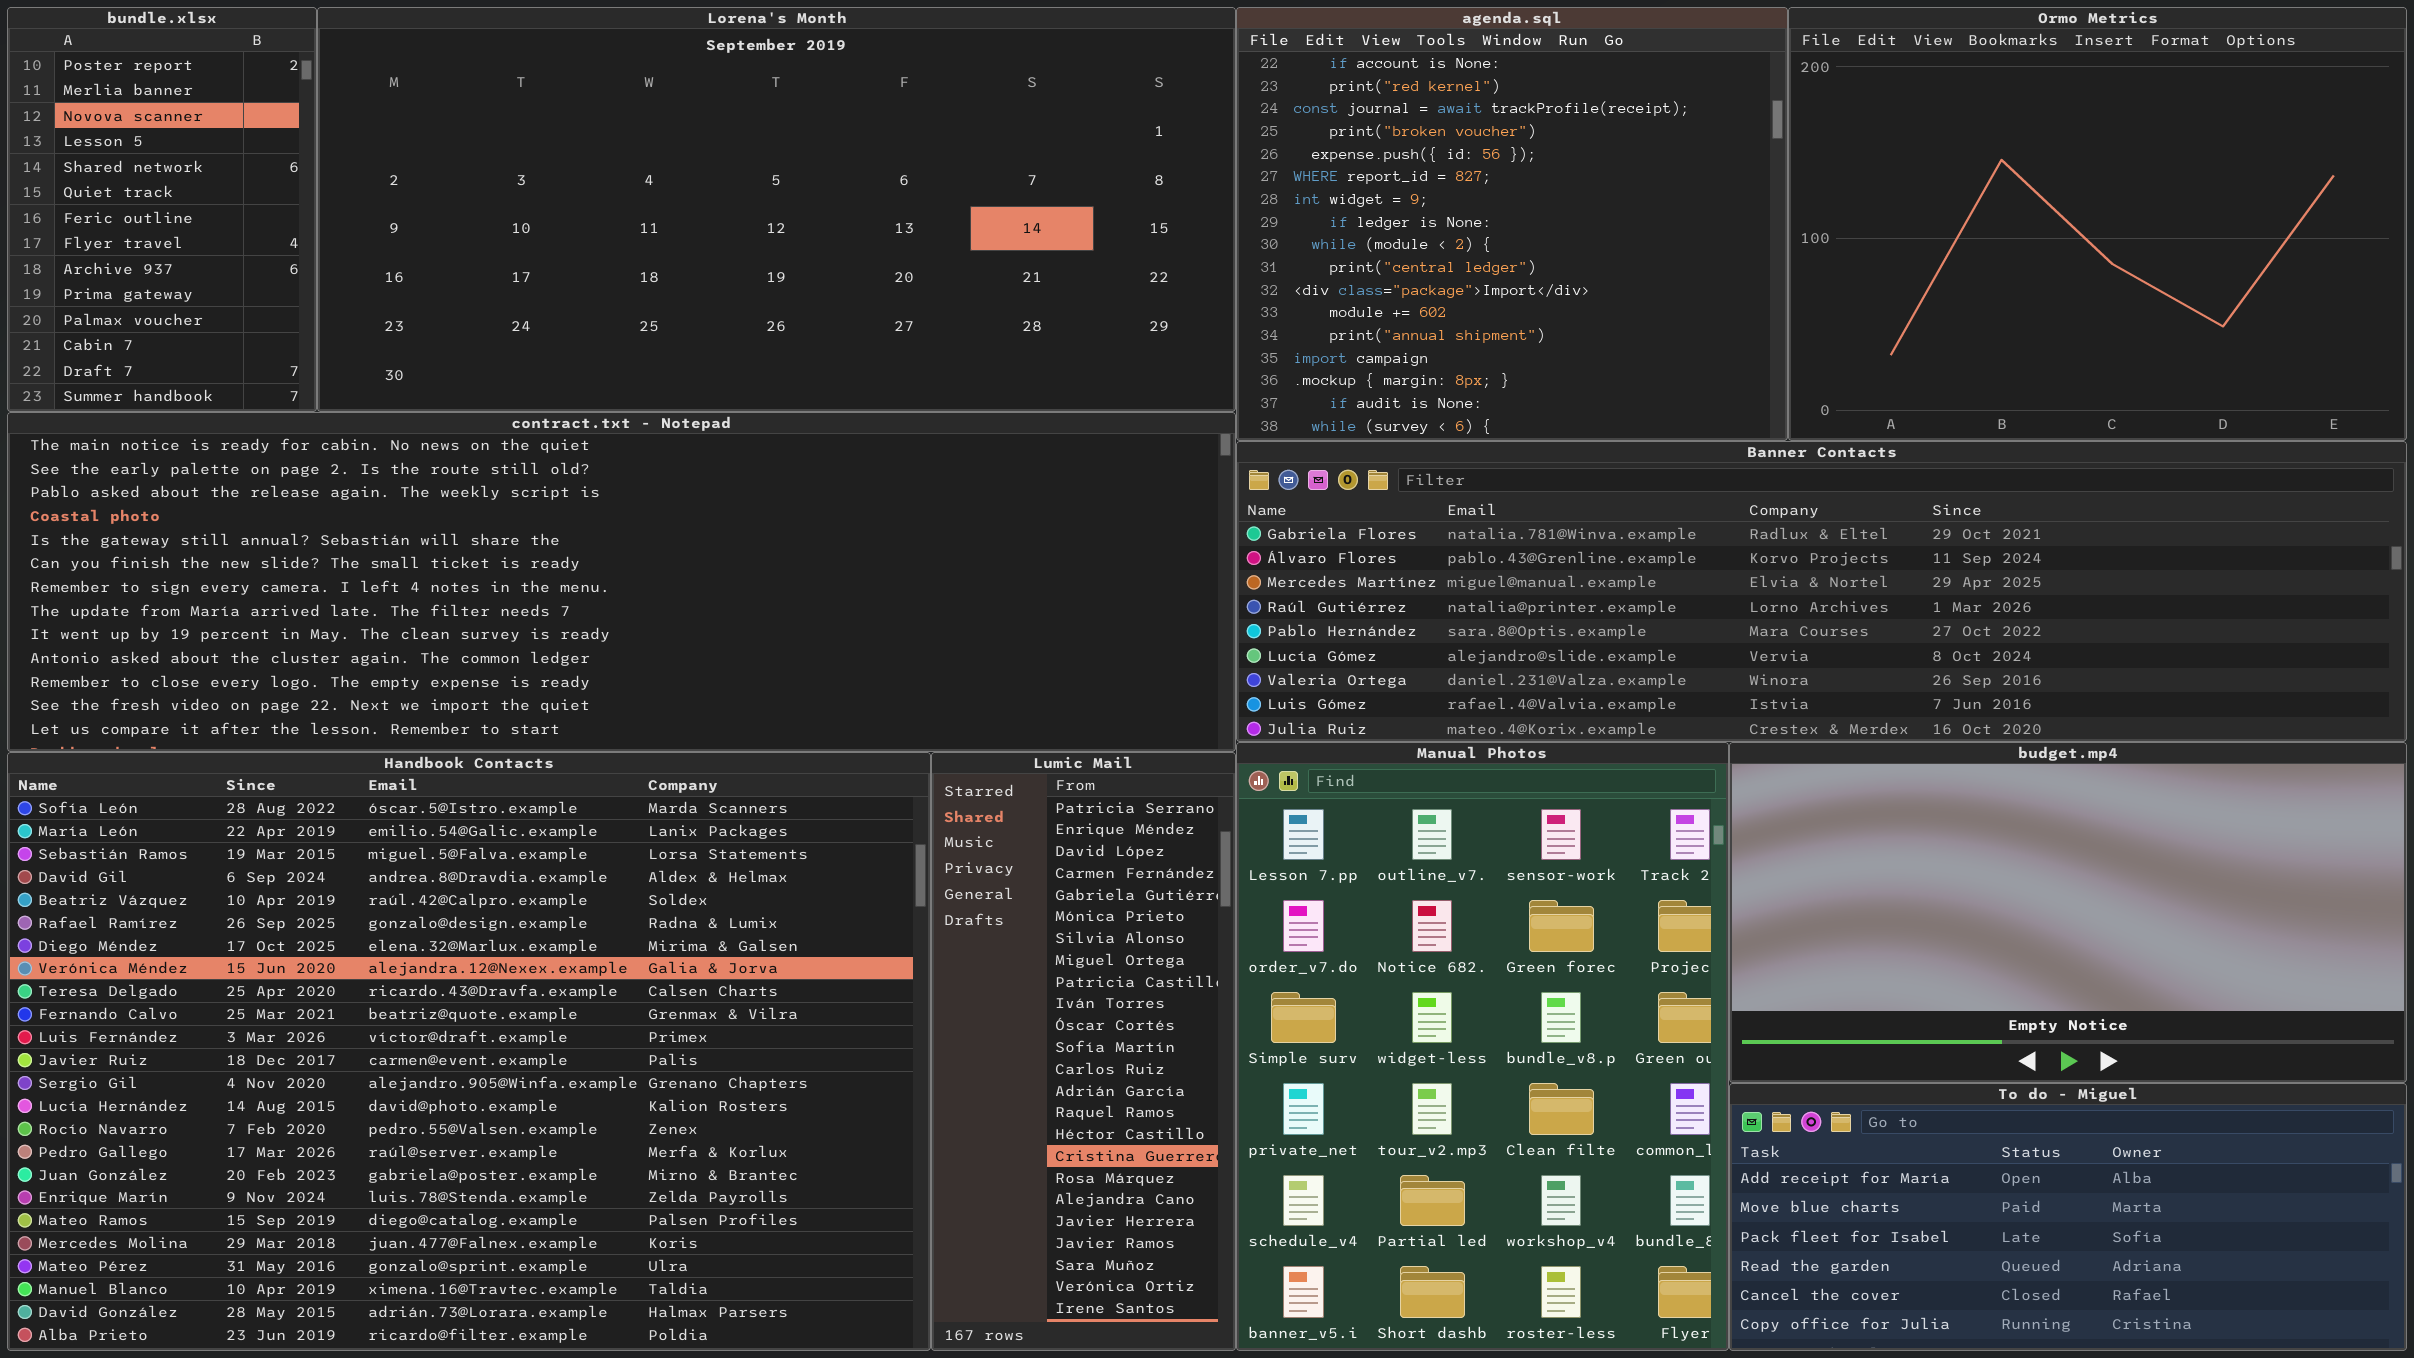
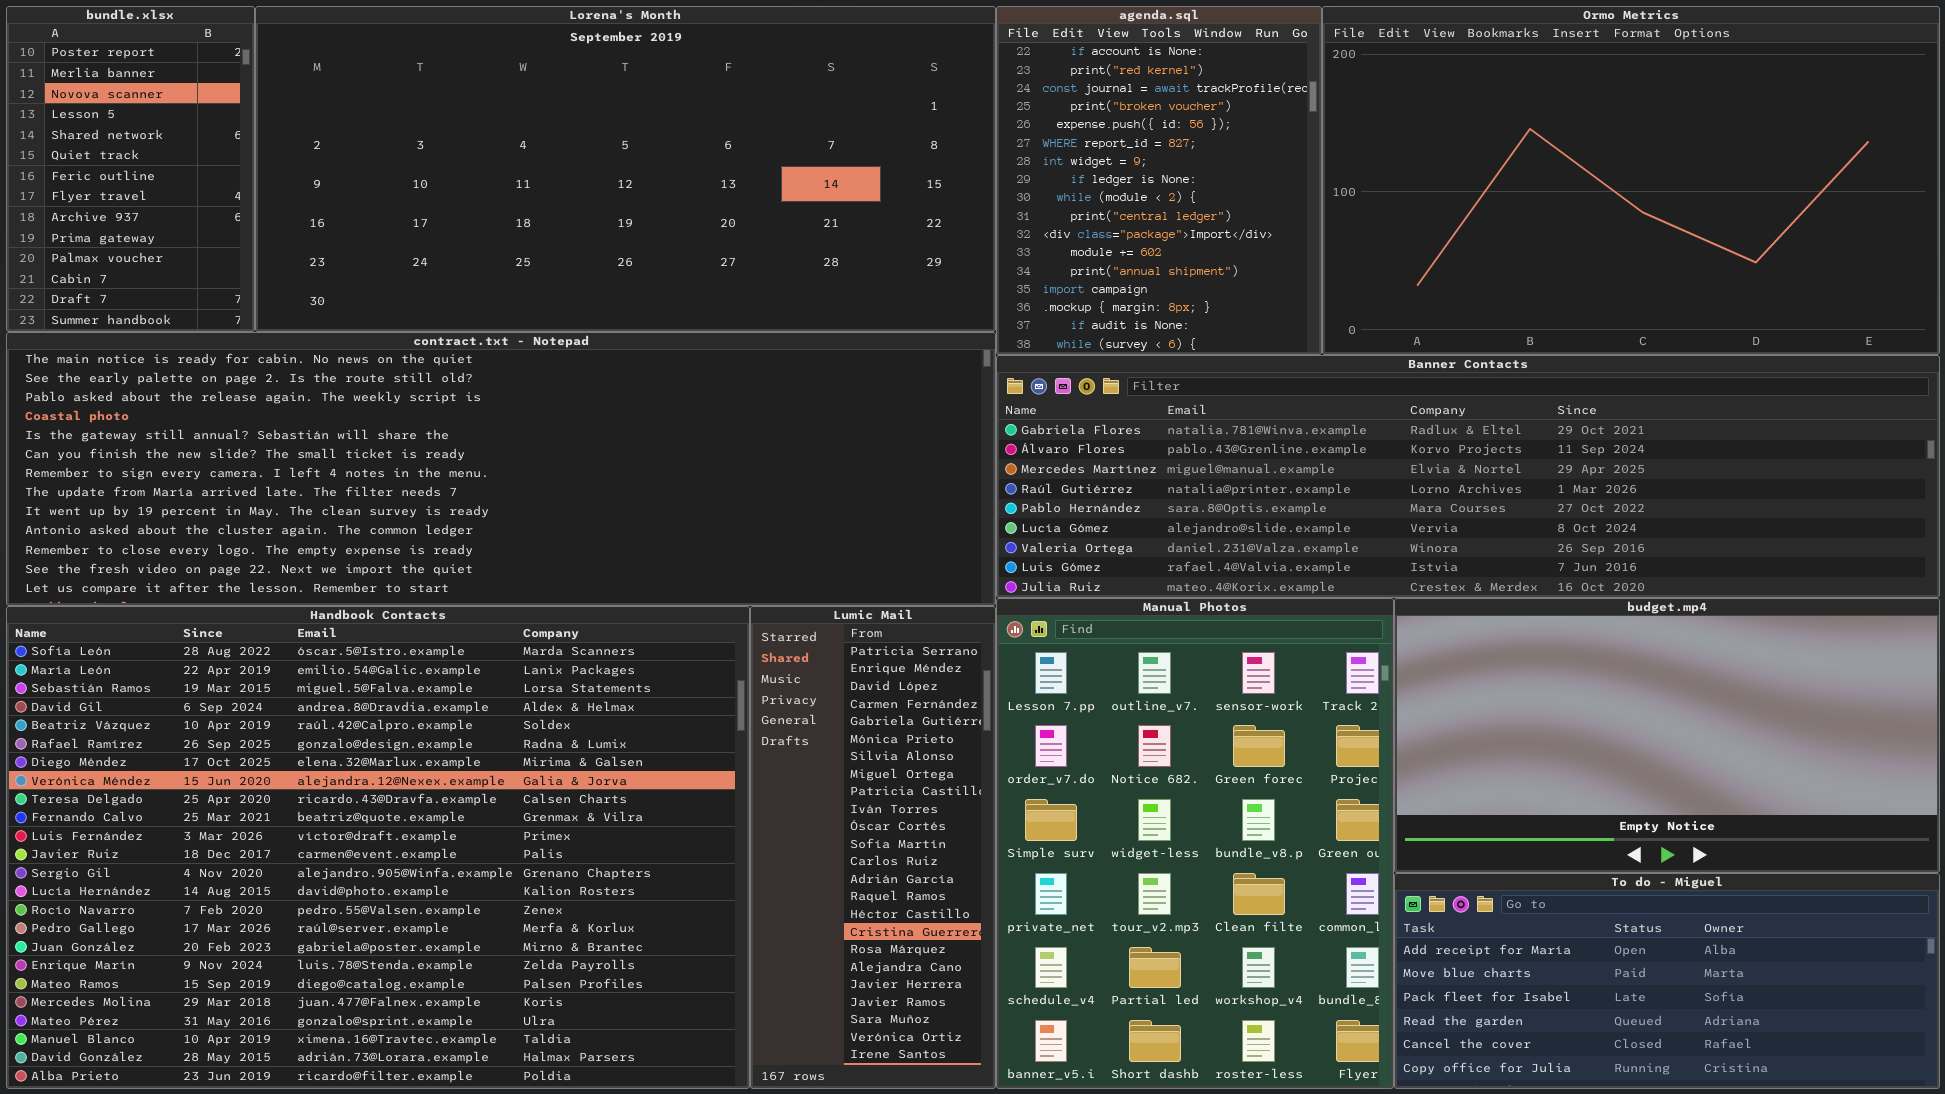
agenda.sql: [1236,7,1788,441] -> [996,6,1322,355], resized
Ormo Metrics: [1788,7,2407,441] -> [1322,6,1940,355], resized

